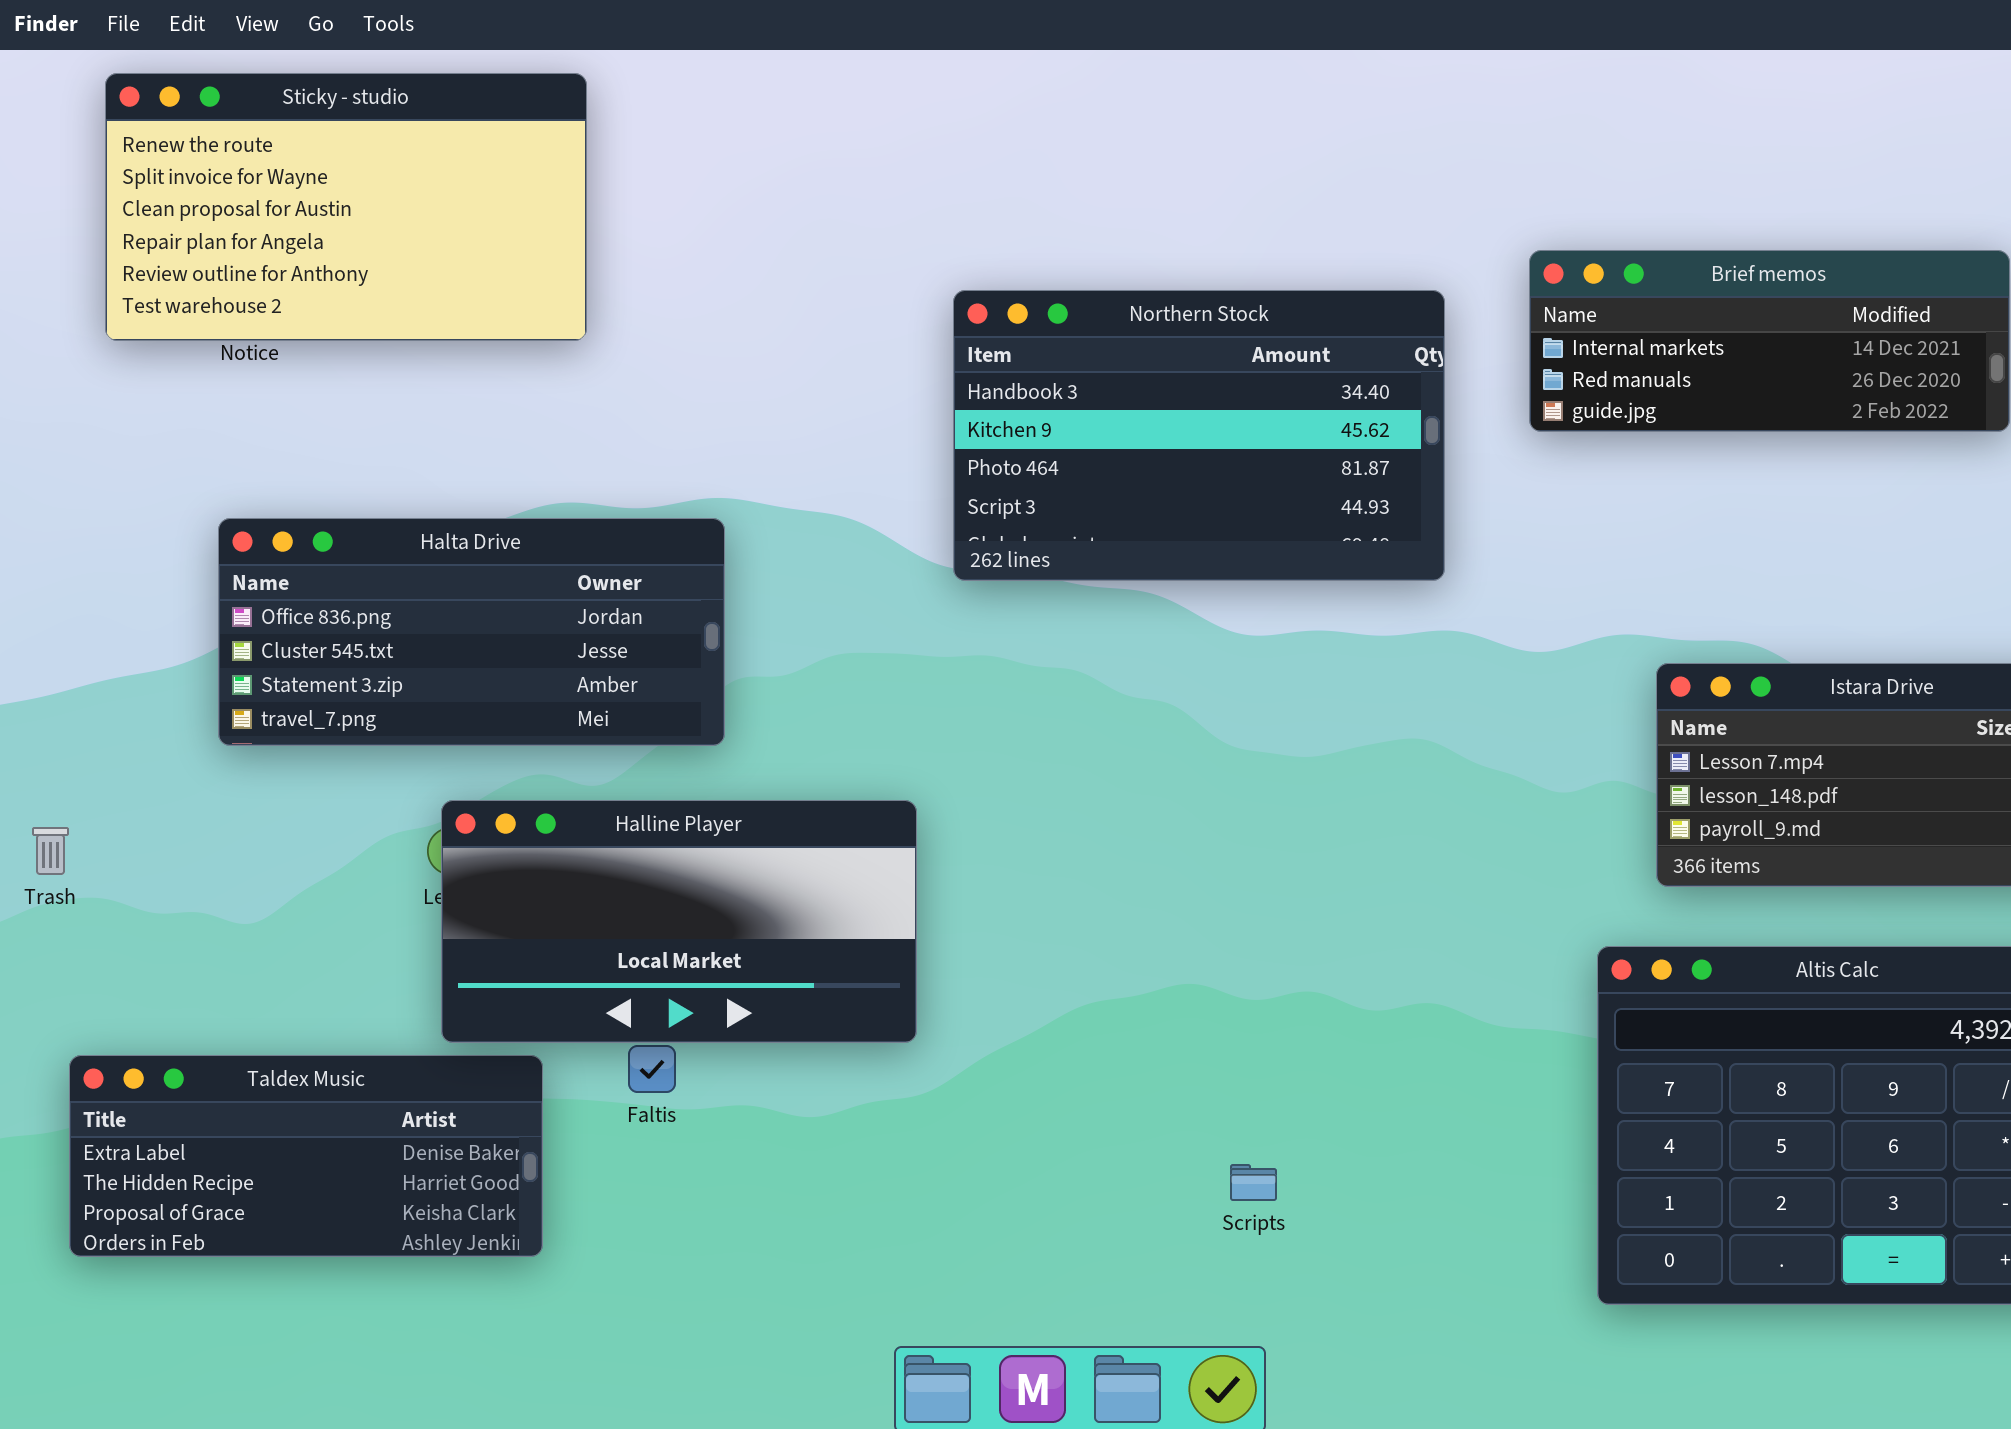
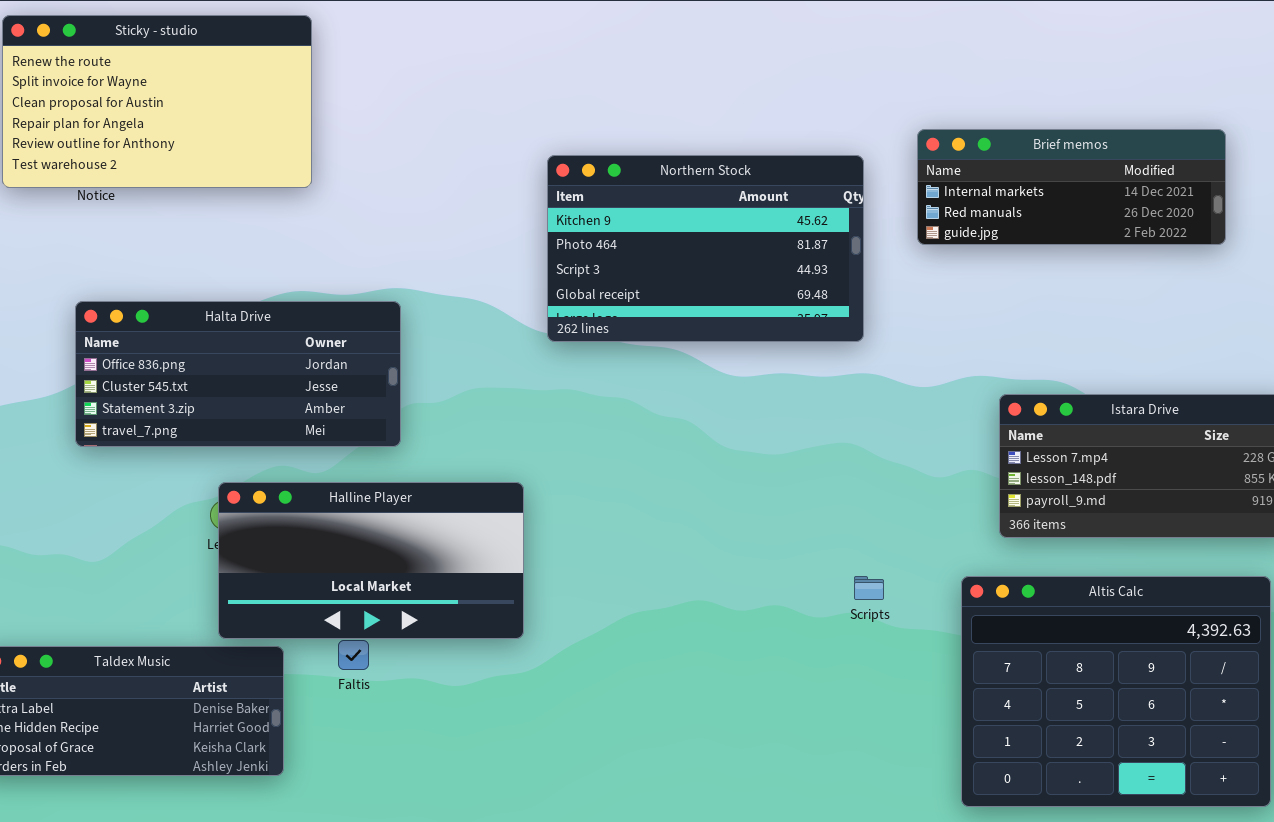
Northern Stock: [953,290,1445,581] -> [547,155,864,342], scrolled down 1 row
Scripts: [1230,1164,1277,1201] -> [854,576,884,600], moved

